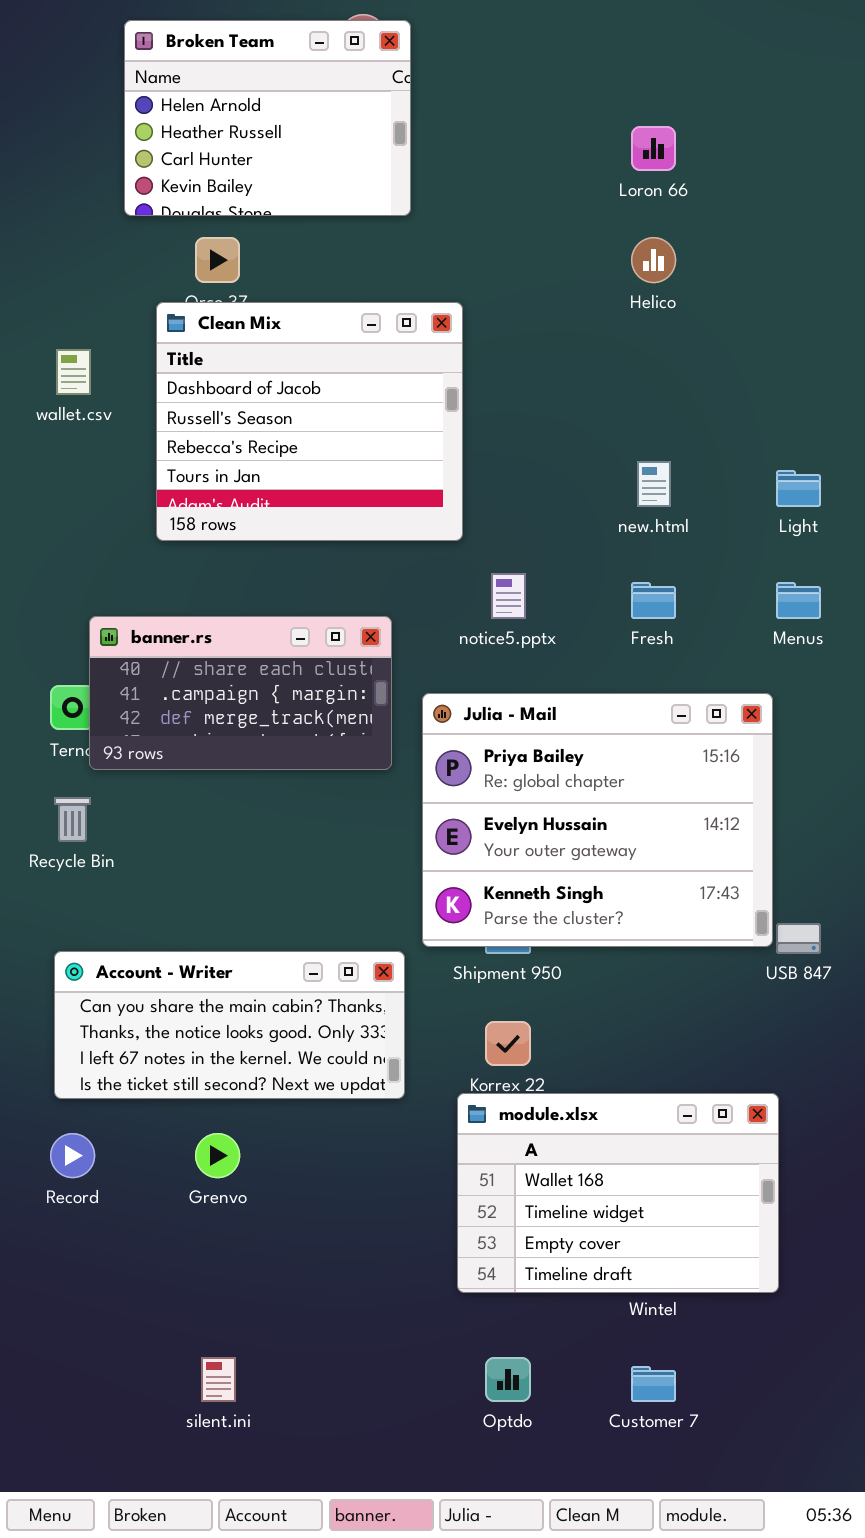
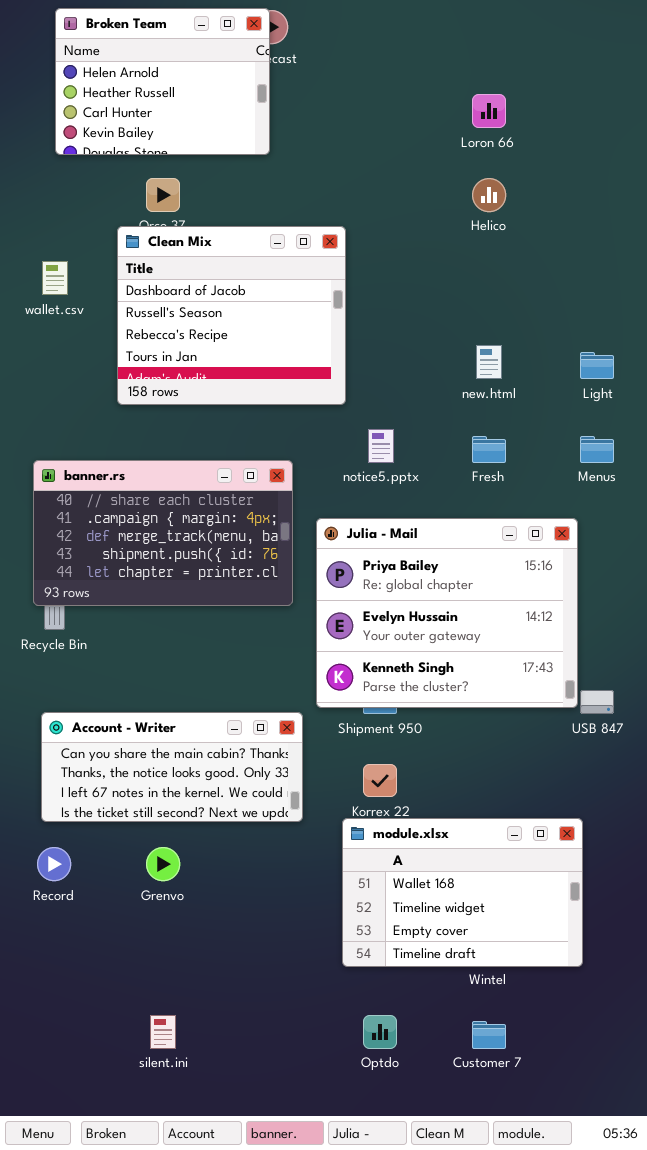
Broken Team: [124,20,411,216] -> [55,8,270,155], moved
banner.rs: [89,616,392,770] -> [33,460,293,606], resized

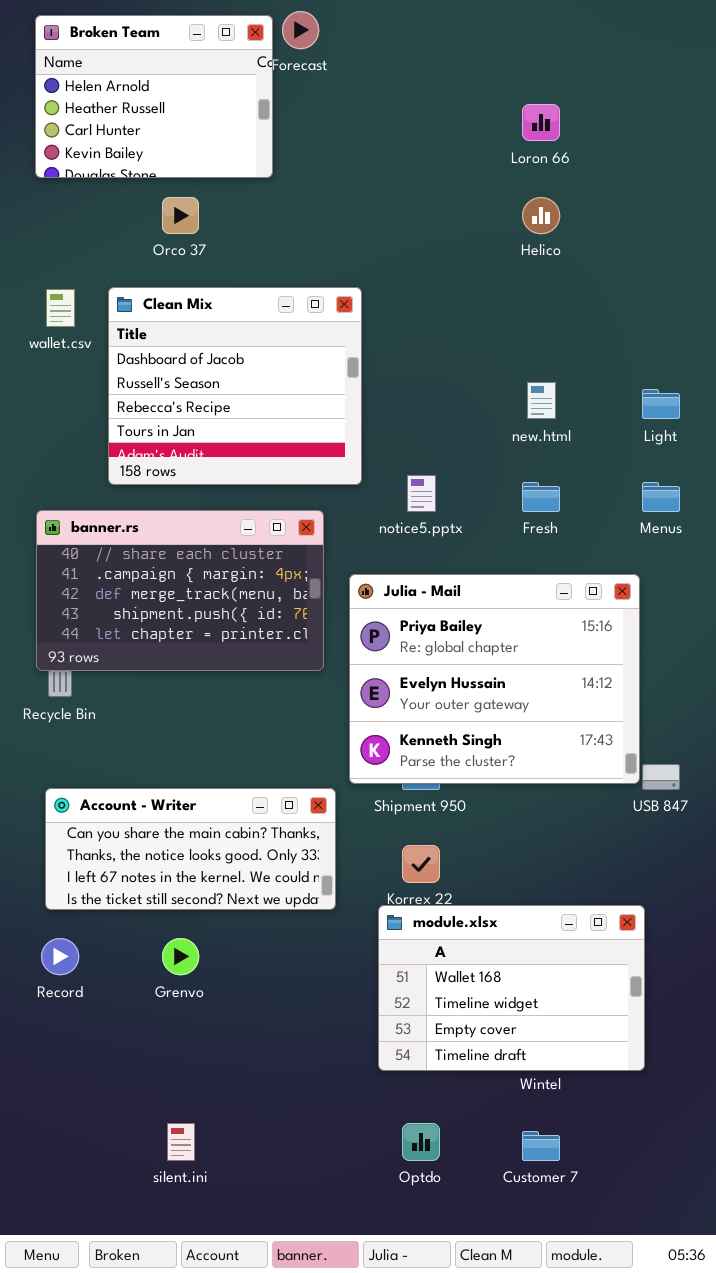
Broken Team: [55,8,270,155] -> [35,15,273,178], moved
Clean Mix: [117,226,346,405] -> [108,287,362,485], moved

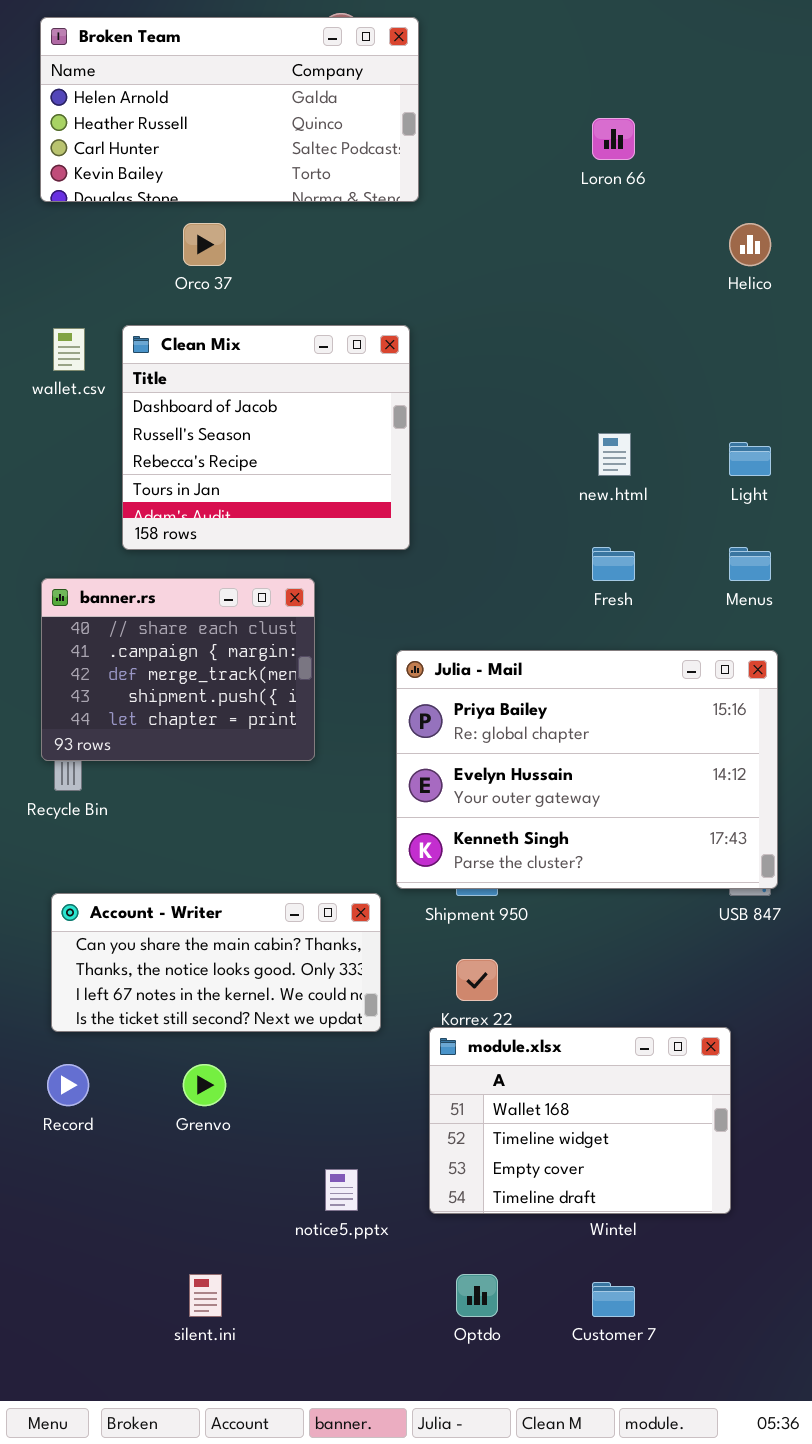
Broken Team: [35,15,273,178] -> [40,17,419,202], resized
Helico: [522,197,560,234] -> [729,223,771,266], moved
notice5.pptx: [407,475,436,512] -> [325,1169,358,1211], moved
banner.rs: [36,510,324,671] -> [41,578,315,761], resized
Julia - Mail: [349,574,640,784] -> [396,650,778,889], resized

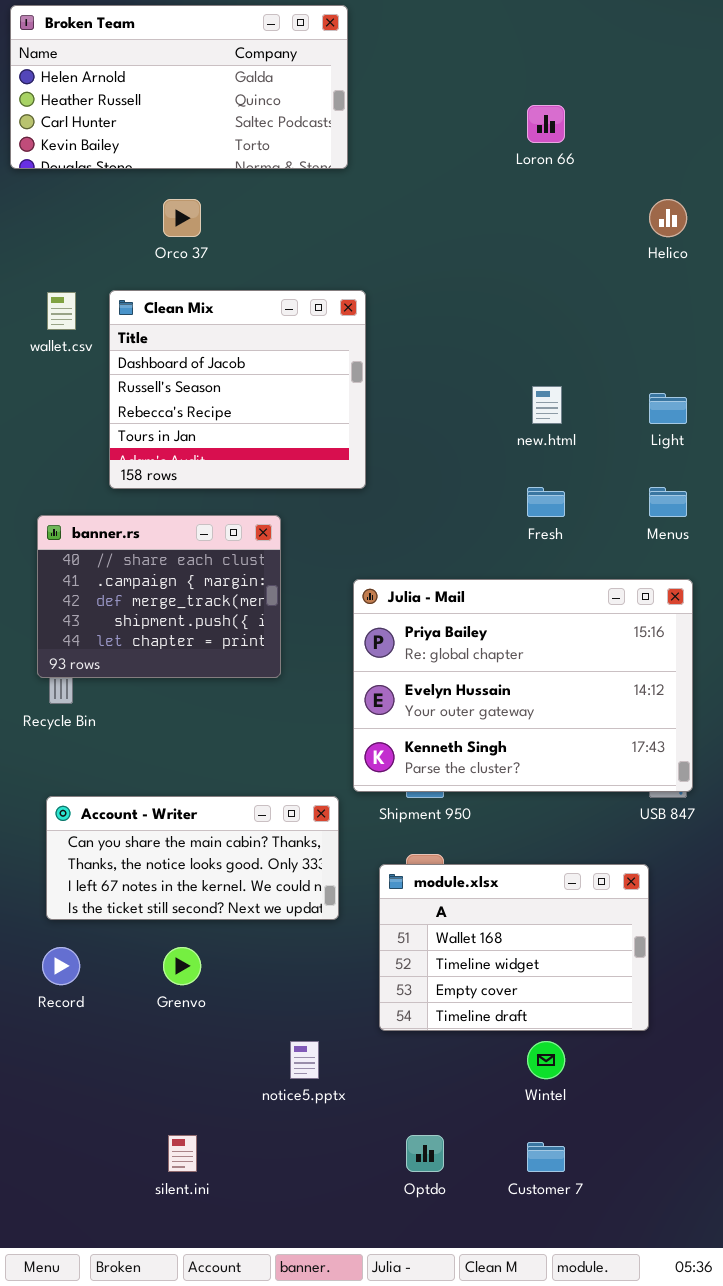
Broken Team: [40,17,419,202] -> [10,5,348,169], moved
module.xlsx: [429,1027,731,1214] -> [379,864,649,1031], moved

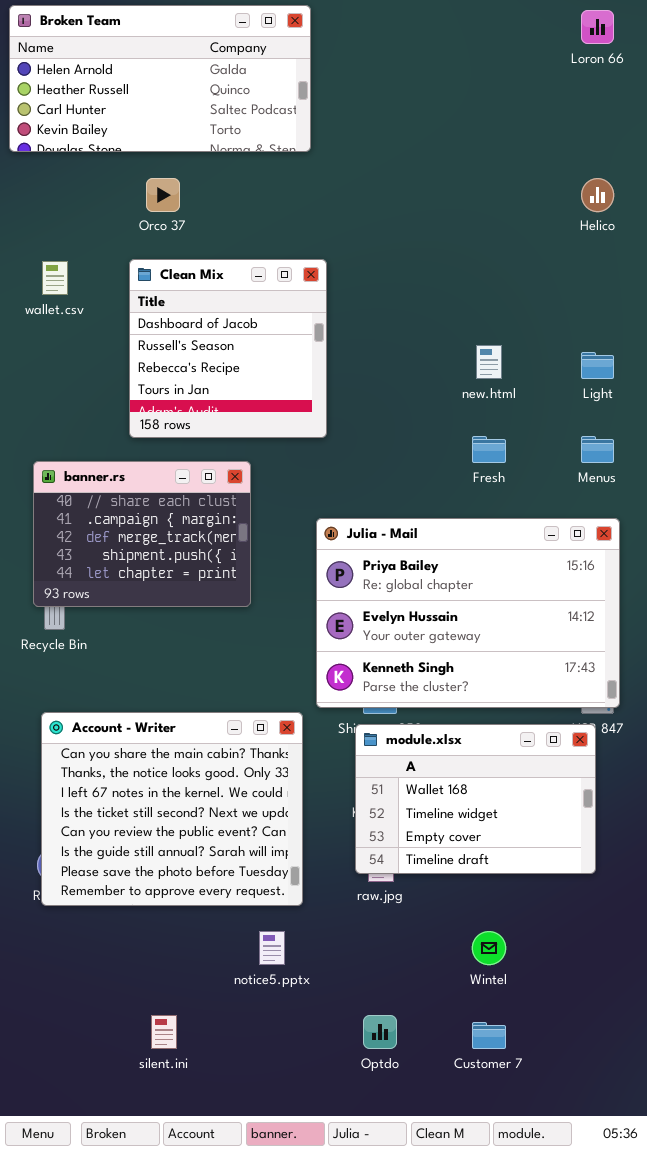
Loron 66: [527,105,565,143] -> [581,10,614,44], moved
Clean Mix: [109,290,366,489] -> [129,259,327,438], resized
Account - Writer: [46,796,339,920] -> [41,712,303,906], resized
module.xlsx: [379,864,649,1031] -> [355,724,596,874], moved

